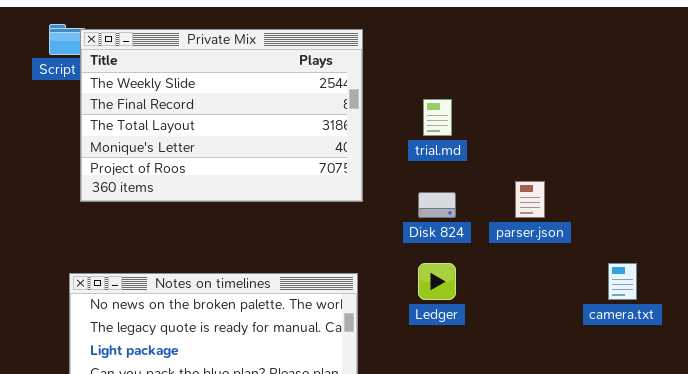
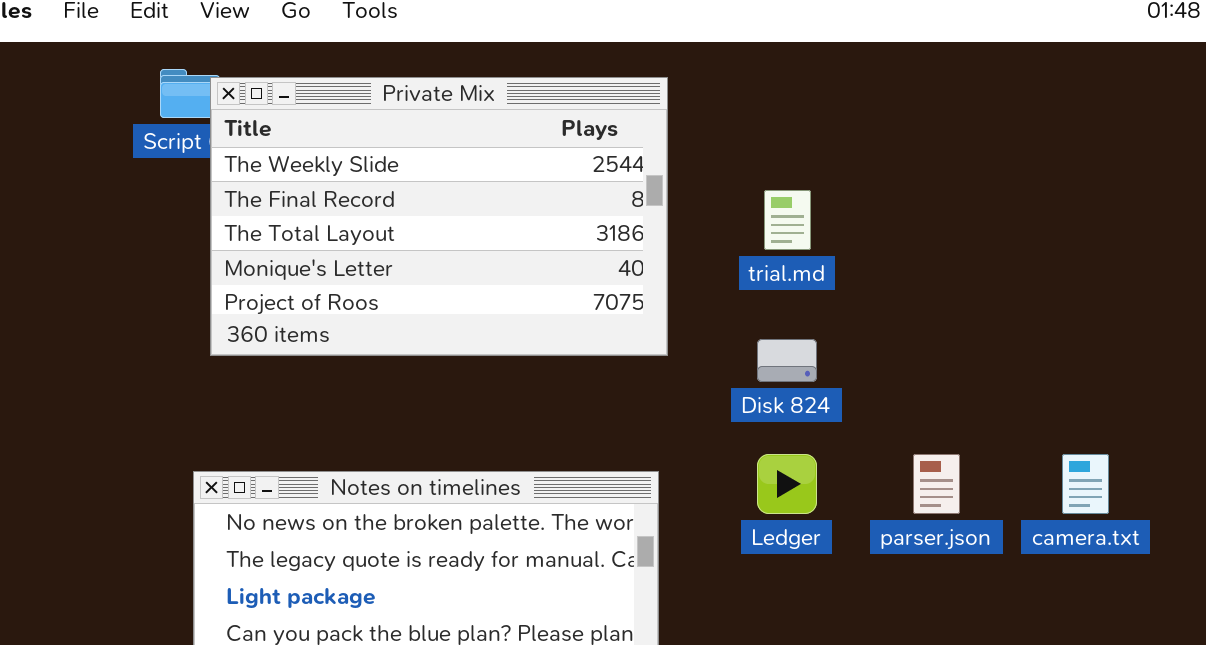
parser.json: [515,181,545,218] -> [913,454,960,514], moved

